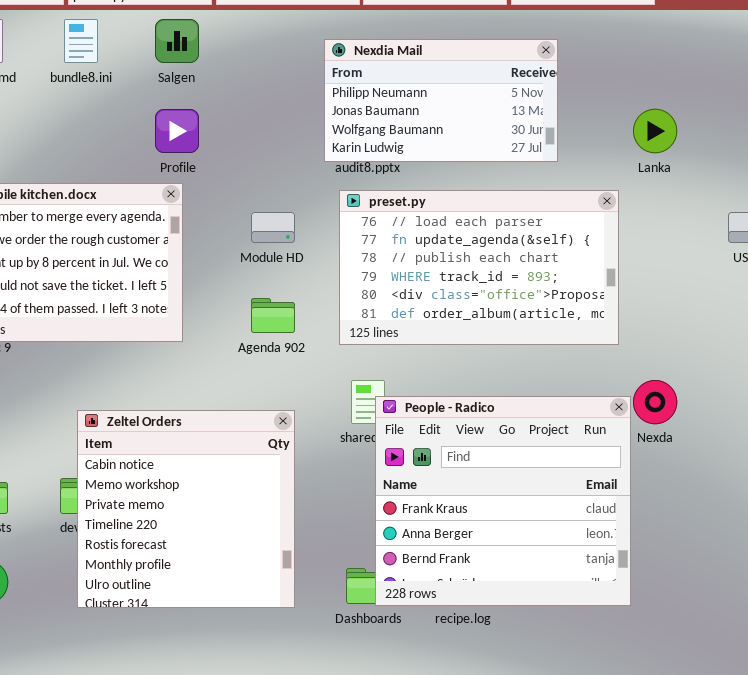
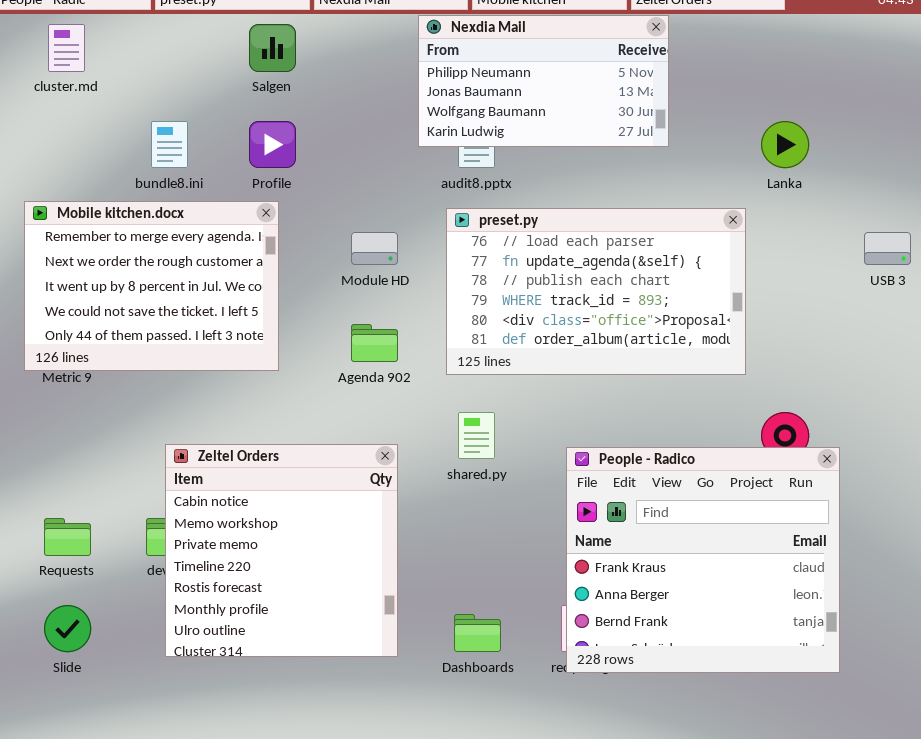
bundle8.ini: [64,19,98,63] -> [151,121,188,168], moved
Nexdia Mail: [324,39,558,162] -> [418,15,669,147], moved
People - Radico: [375,396,631,606] -> [566,447,840,673], moved

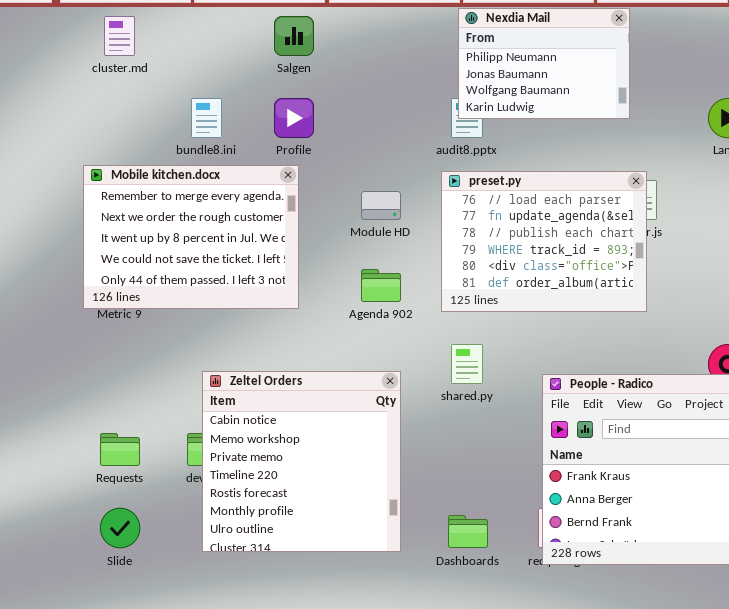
Nexdia Mail: [418,15,669,147] -> [458,8,630,119], resized
preset.py: [446,208,746,375] -> [441,171,647,312], resized

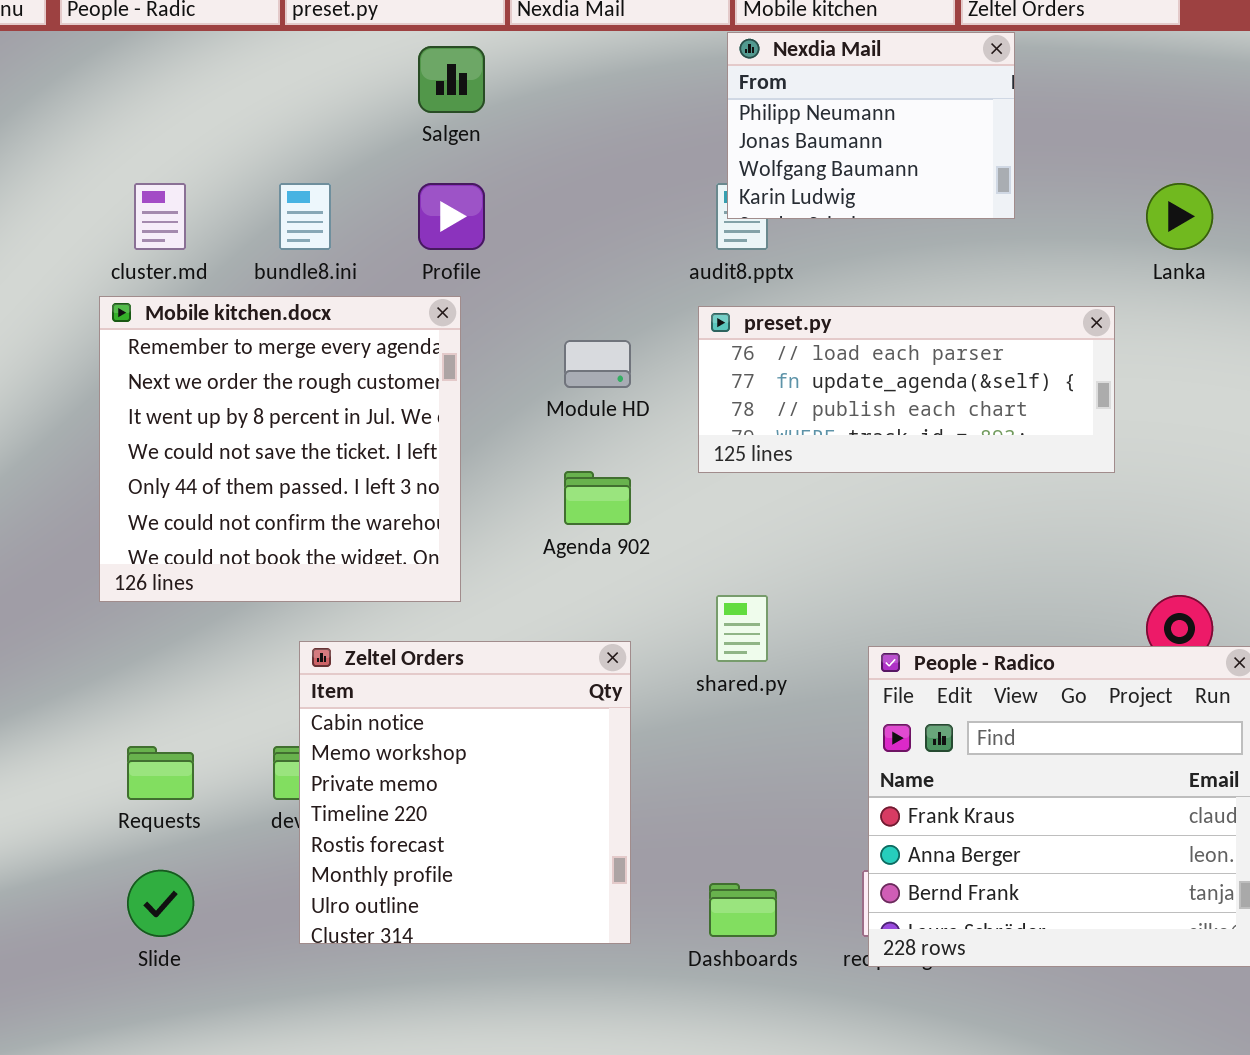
cluster.md: [104,16,135,56] -> [134,183,186,250], moved
Mobile kitchen.docx: [83,165,299,309] -> [99,296,461,602], resized
preset.py: [441,171,647,312] -> [698,306,1115,473], resized

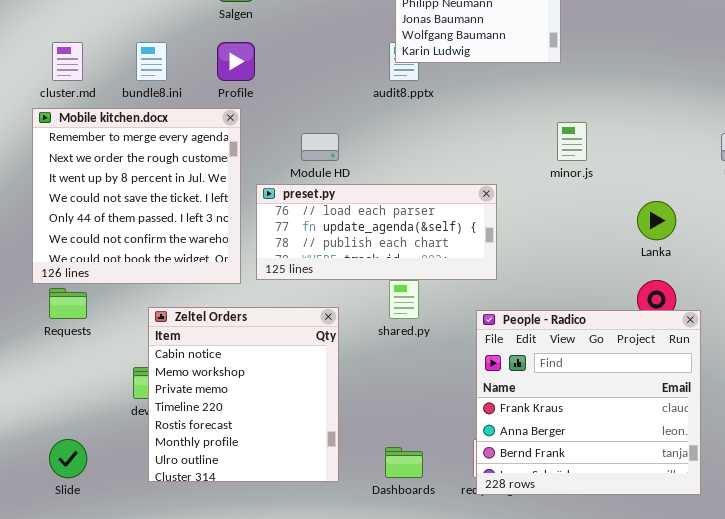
Lanka: [1146,183,1213,250] -> [637,201,676,240], moved
preset.py: [698,306,1115,473] -> [256,184,497,280], moved
Requests: [127,746,194,800] -> [49,288,87,319], moved

